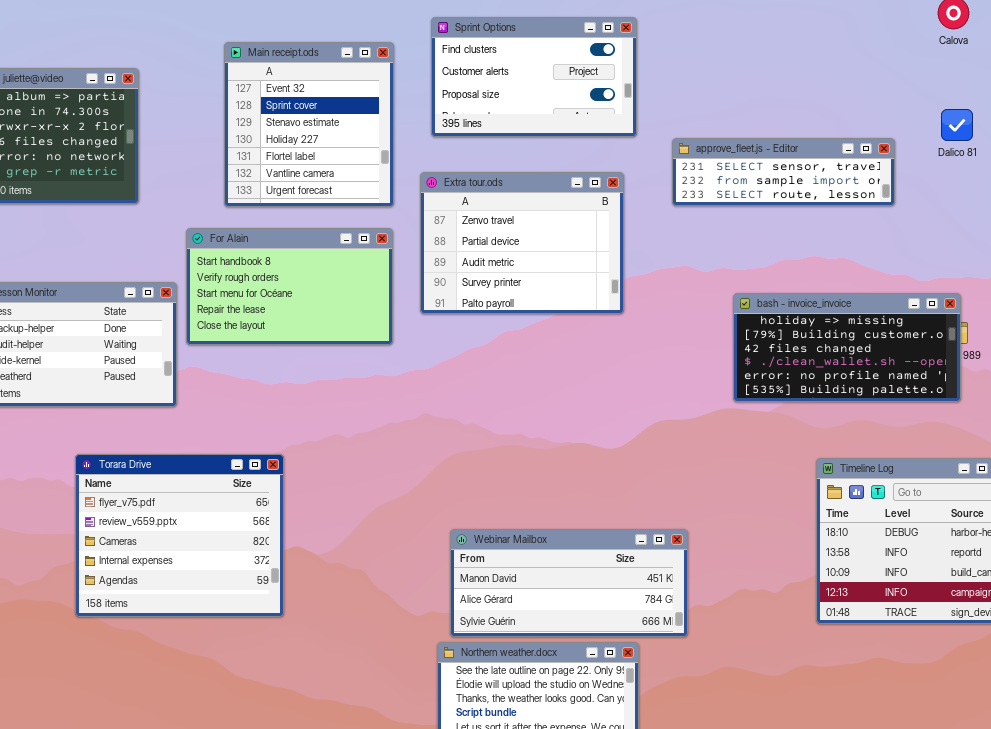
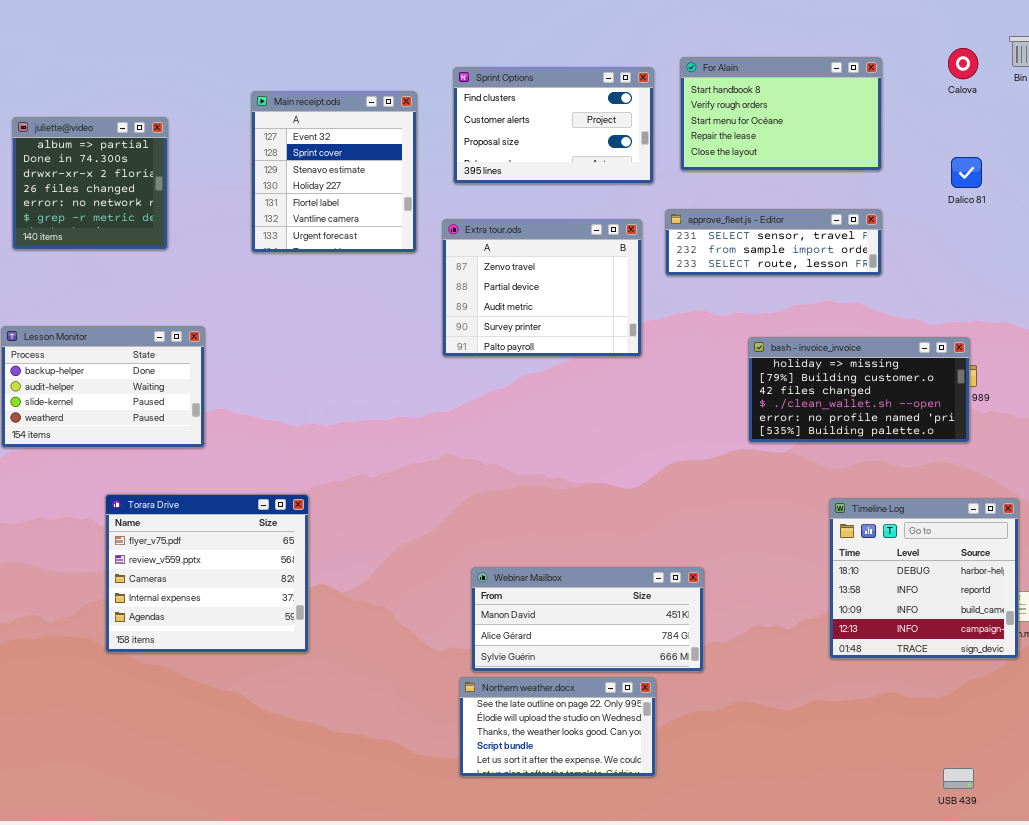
approve_fleet.js - Editor: [672,138,895,206] -> [665,209,882,276], moved
For Alain: [186,228,393,345] -> [680,57,882,171], moved

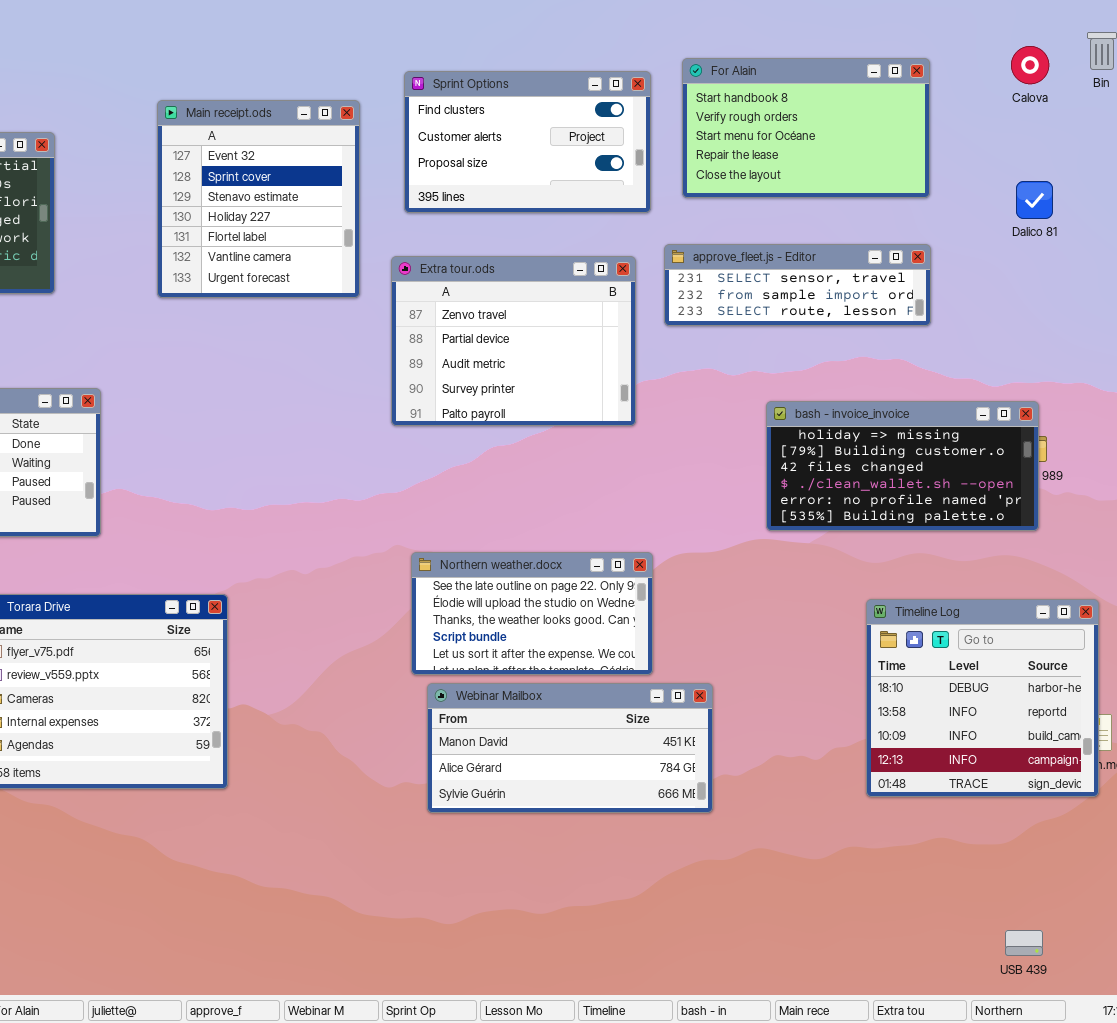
Northern weather.docx: [459,677,656,777] -> [411,552,653,675], moved

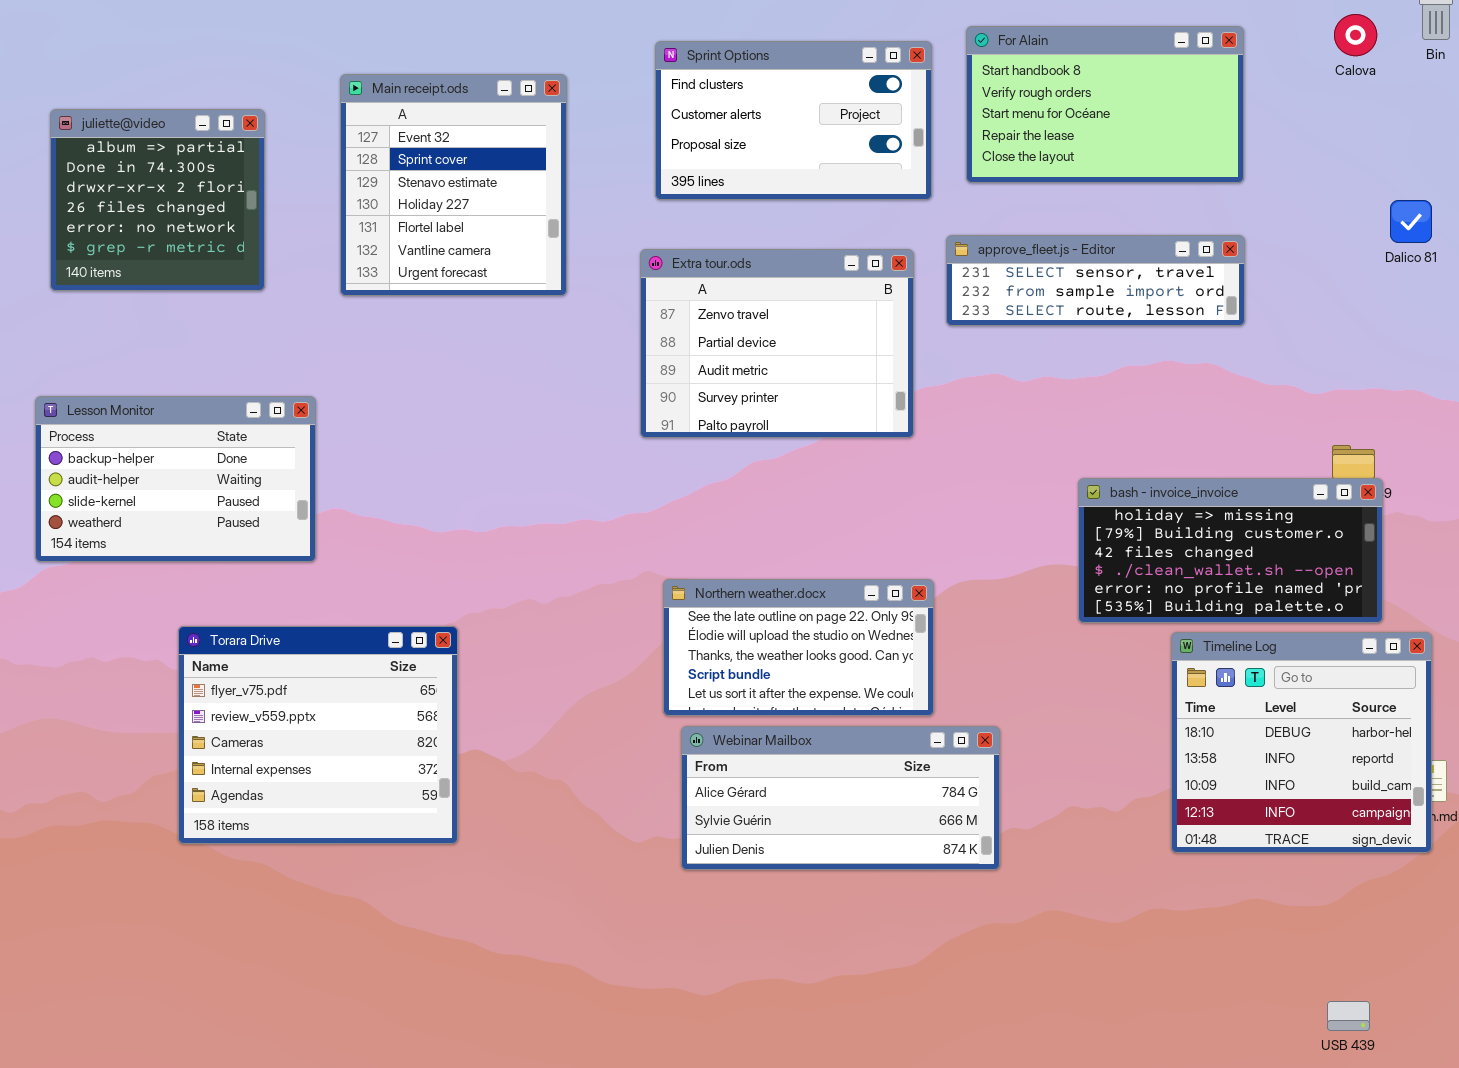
Main receipt.ods: [157,100,360,298] -> [340,74,567,296], moved
Dalico 81: [1016,181,1053,219] -> [1390,200,1432,243], moved
bash - invoice_invoice: [766,401,1039,531] -> [1078,478,1383,623], moved
Webinar Mailbox: [427,683,713,813] -> [681,726,1000,870], scrolled down 1 row

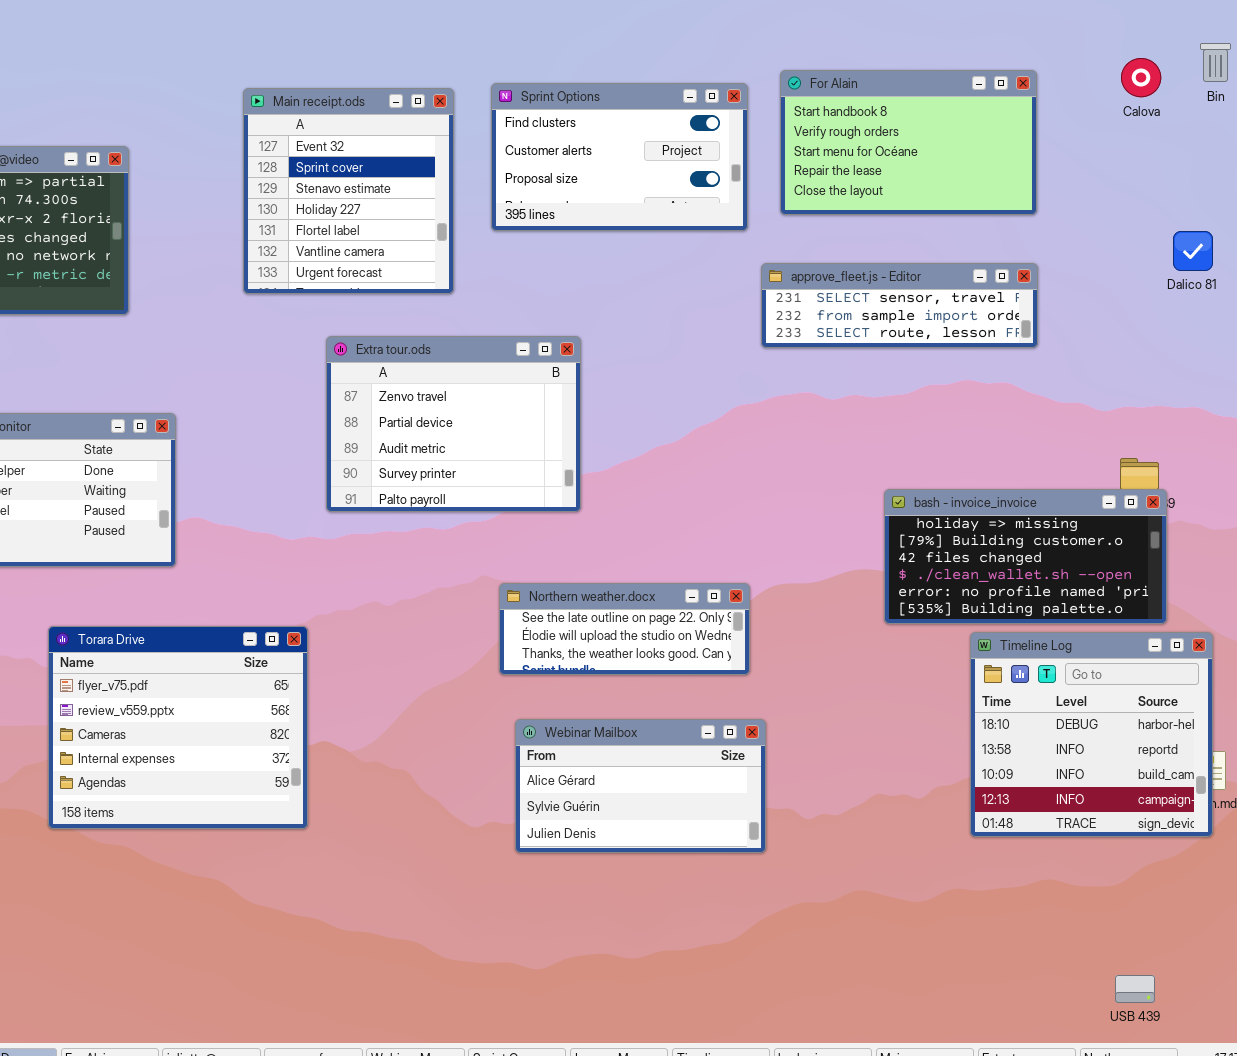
Main receipt.ods: [340,74,567,296] -> [243,88,454,294], moved
Extra tour.ods: [640,249,914,438] -> [326,336,581,512], moved
Northern weather.docx: [663,579,934,716] -> [499,583,750,675], resized
Webinar Mailbox: [681,726,1000,870] -> [515,719,766,853], resized

